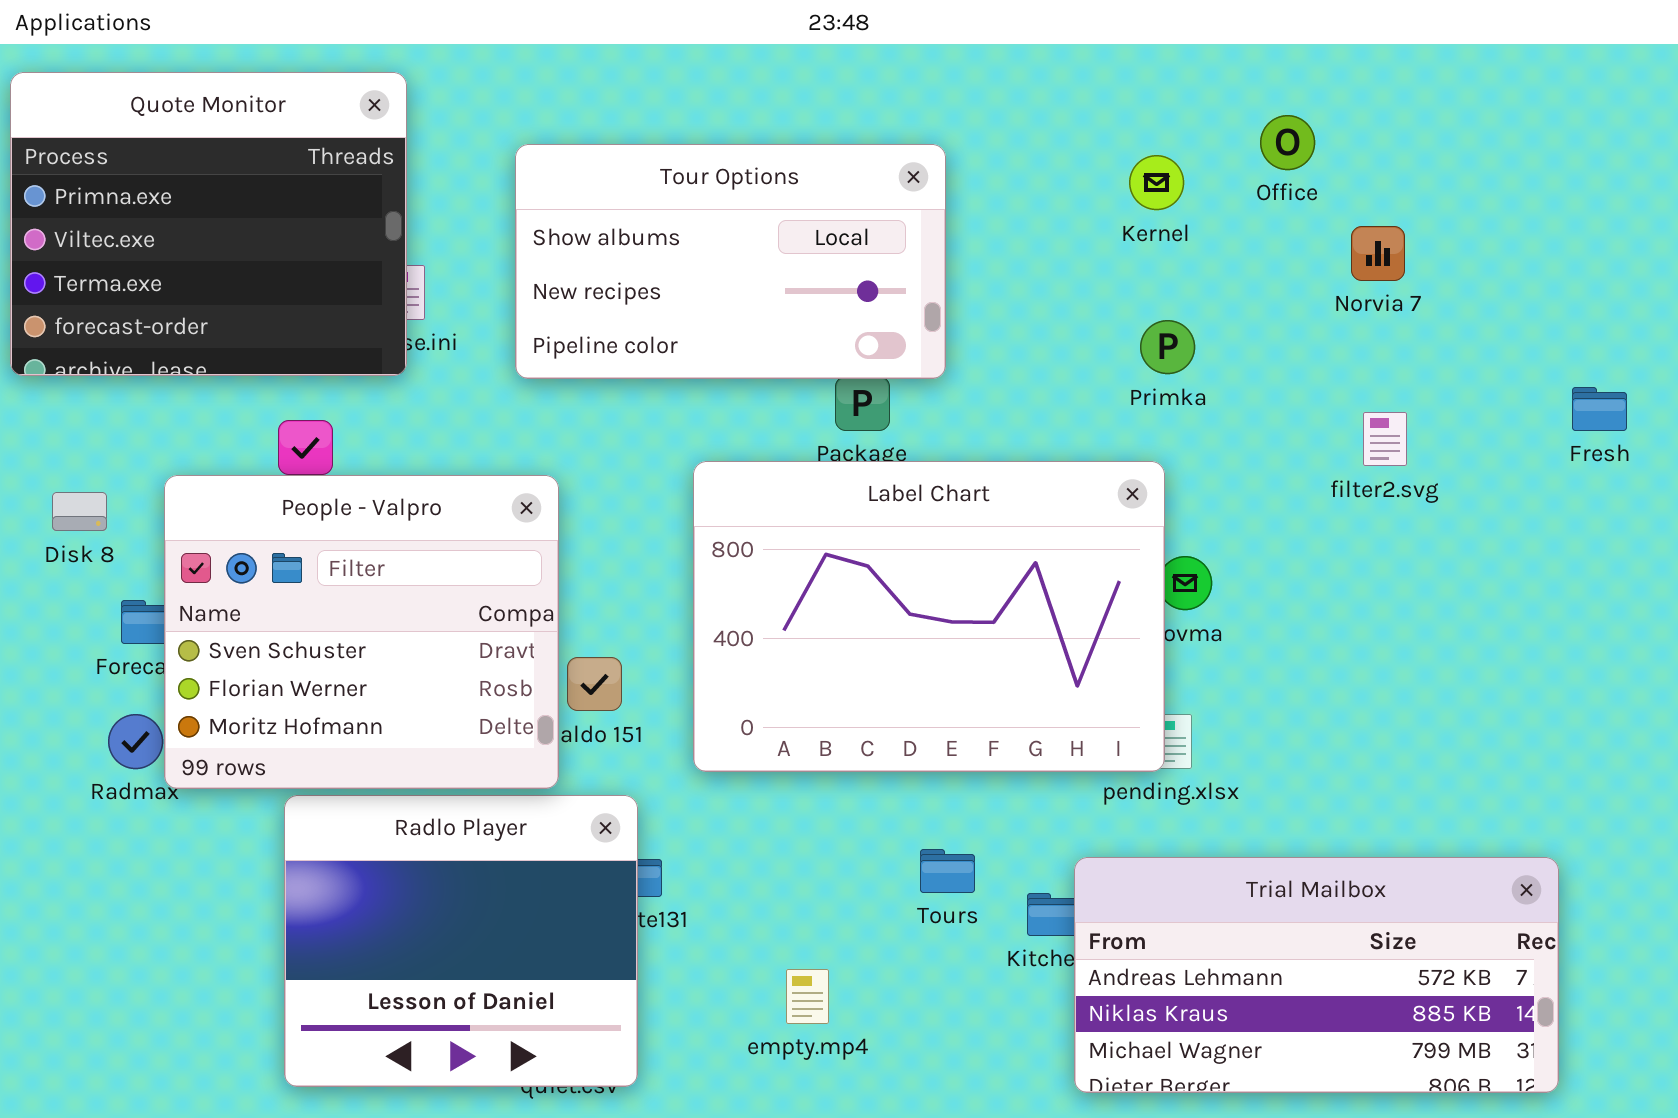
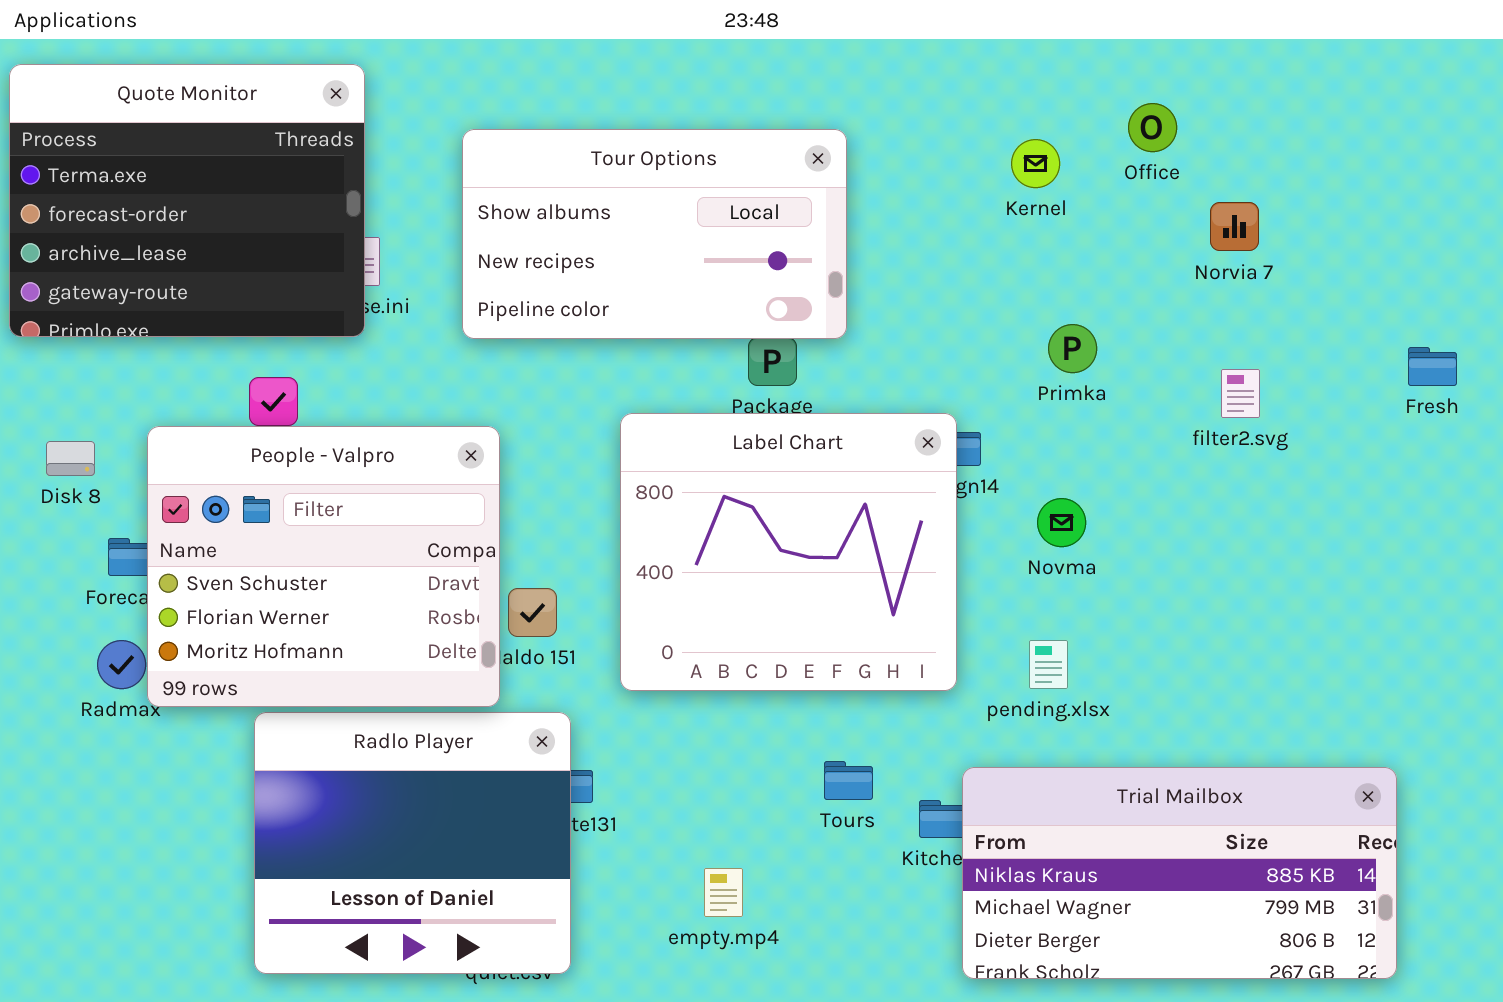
Quote Monitor: [10,72,407,376] -> [9,64,365,337], scrolled down 2 rows
Primka: [1140,320,1195,374] -> [1048,324,1097,373], moved
Label Chart: [693,461,1165,772] -> [620,413,957,691], resized
Trial Mailbox: [1074,857,1559,1093] -> [962,767,1397,979], scrolled down 1 row

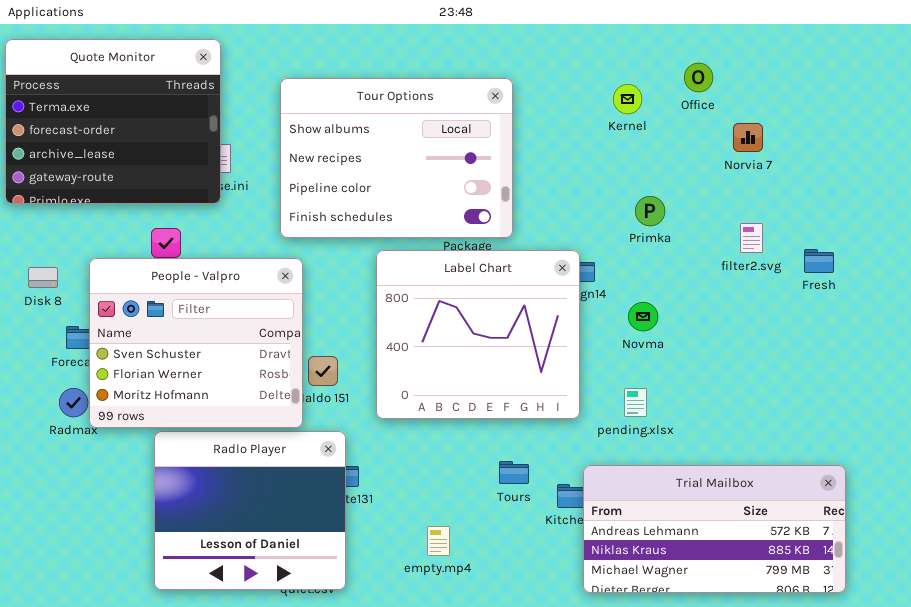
Tour Options: [462,129,847,339] -> [280,78,513,238], resized
Fresh: [1408,347,1457,386] -> [804,249,834,273], moved
Trial Mailbox: [962,767,1397,979] -> [583,465,846,593], scrolled up 1 row

